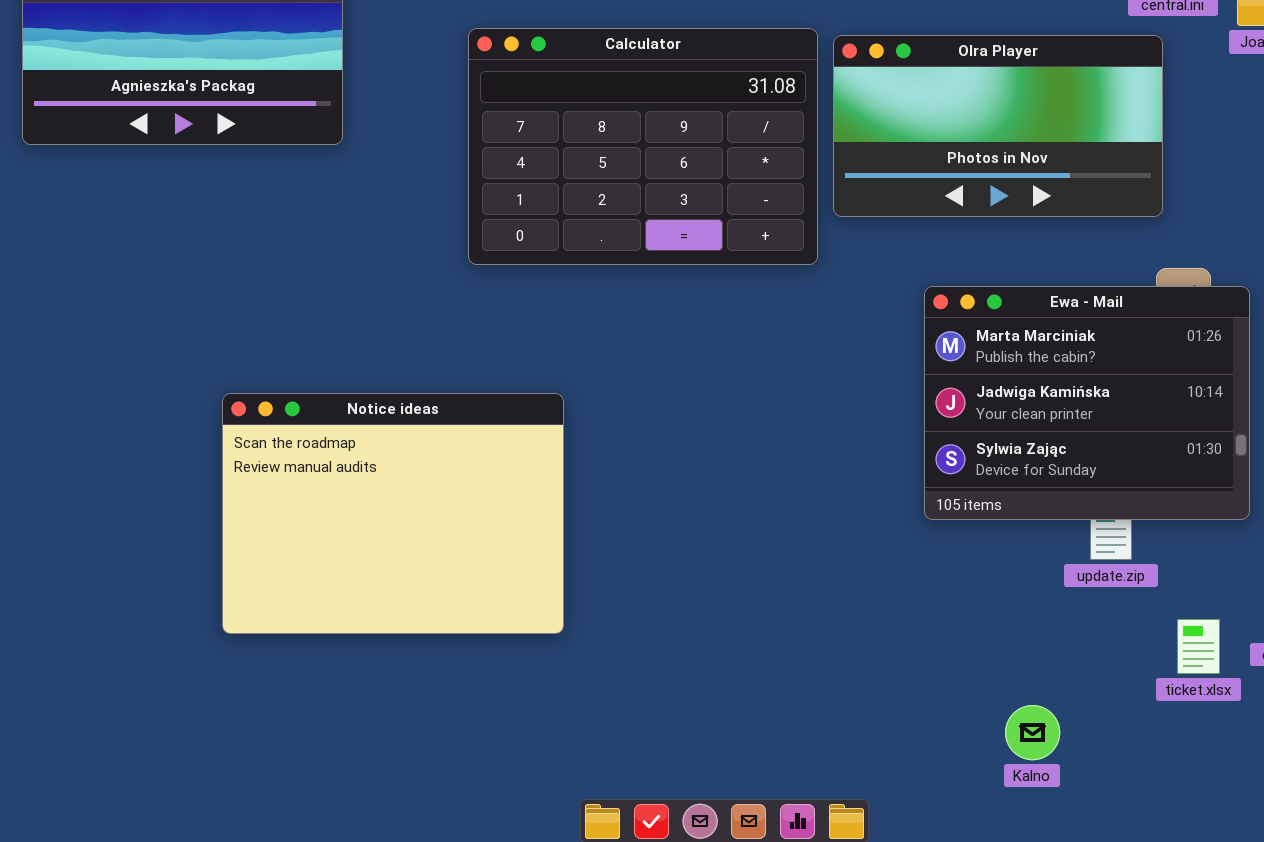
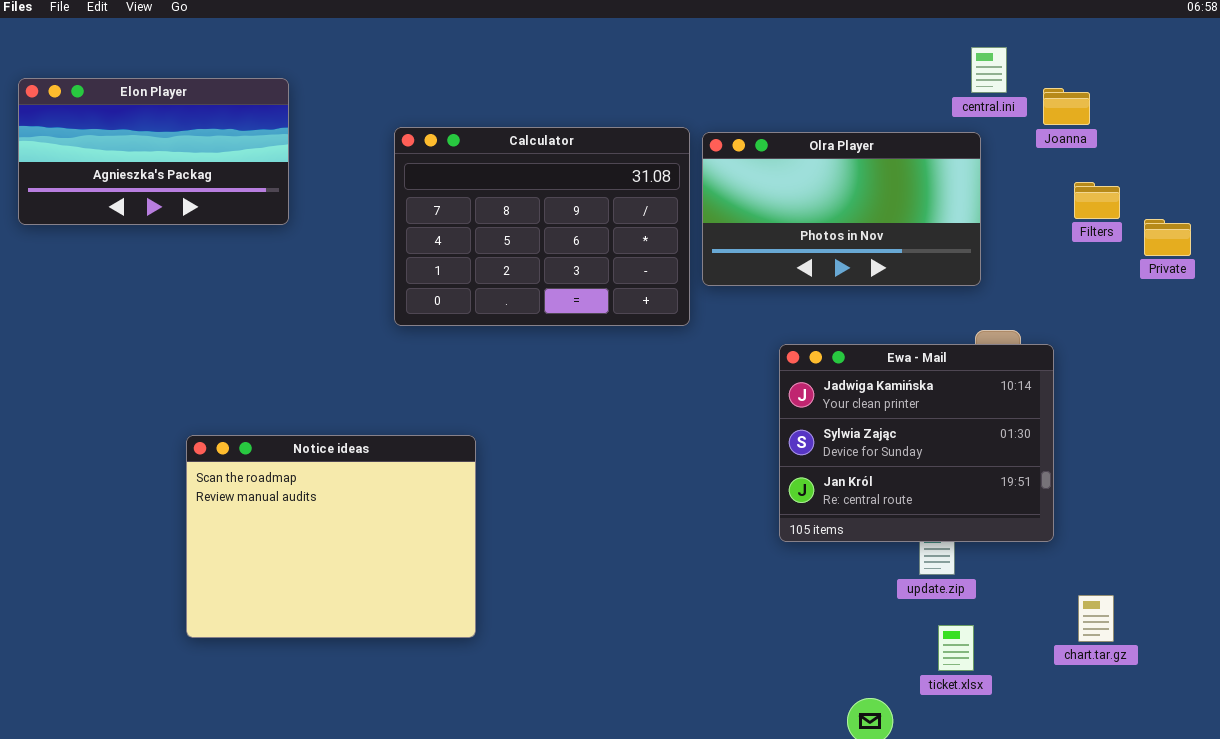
Ewa - Mail: [924,286,1250,520] -> [779,344,1054,542], scrolled down 1 row
ticket.xlsx: [1177,619,1220,674] -> [938,625,974,671], moved

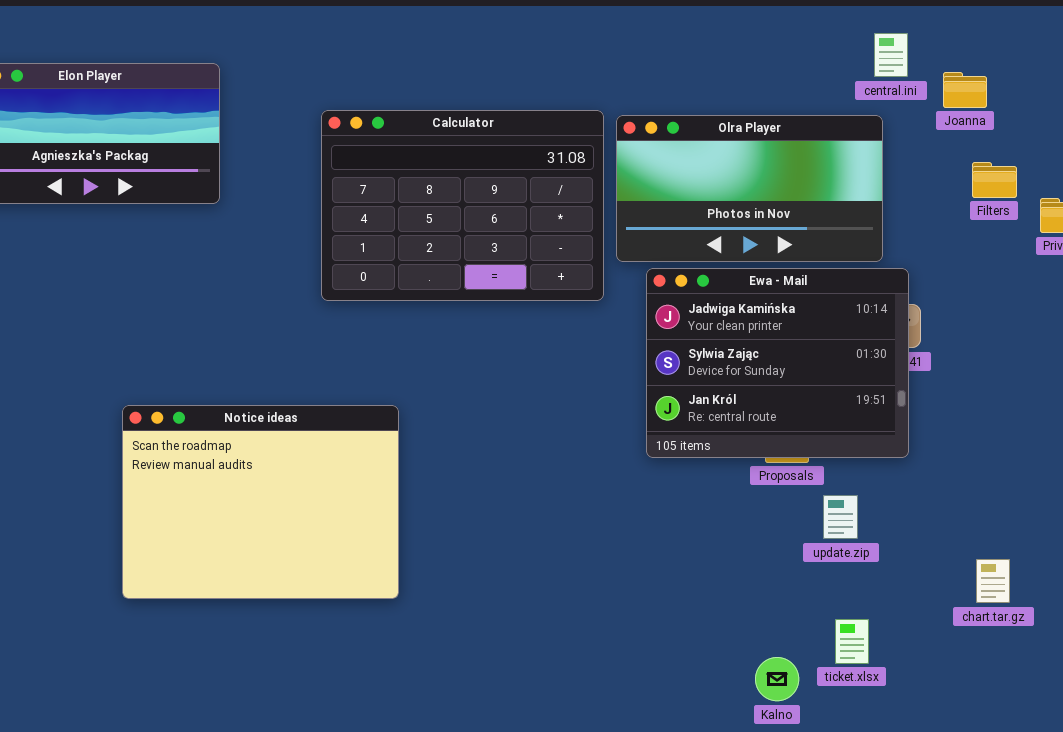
Ewa - Mail: [779,344,1054,542] -> [646,268,909,458], moved
ticket.xlsx: [938,625,974,671] -> [835,619,869,664], moved

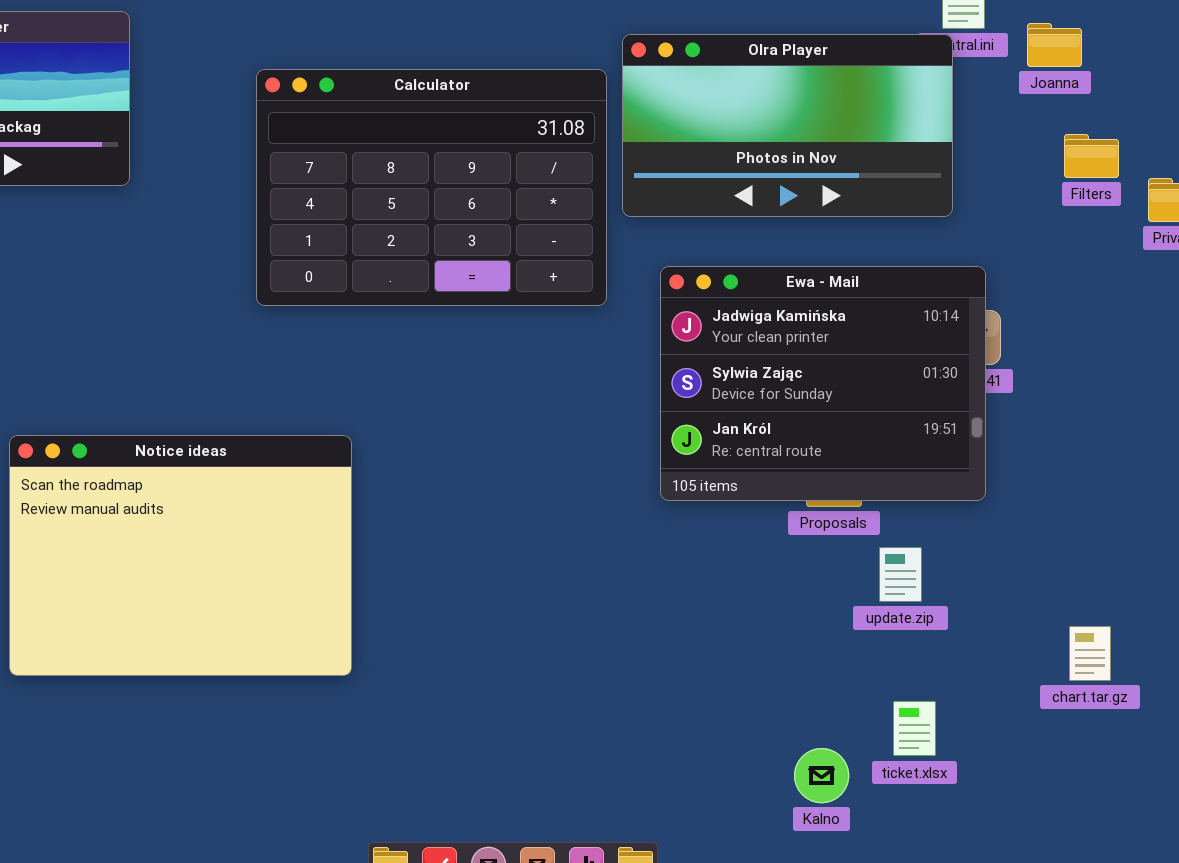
Olra Player: [616,115,883,262] -> [622,34,953,217], moved

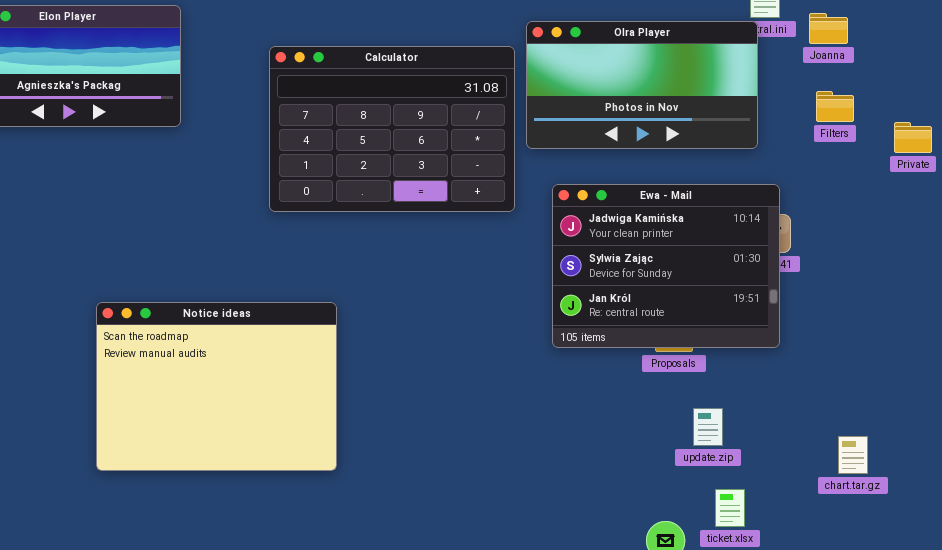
Filters: [1064,134,1119,178] -> [816,91,854,122], moved
update.zip: [879,547,922,602] -> [693,408,723,446], moved

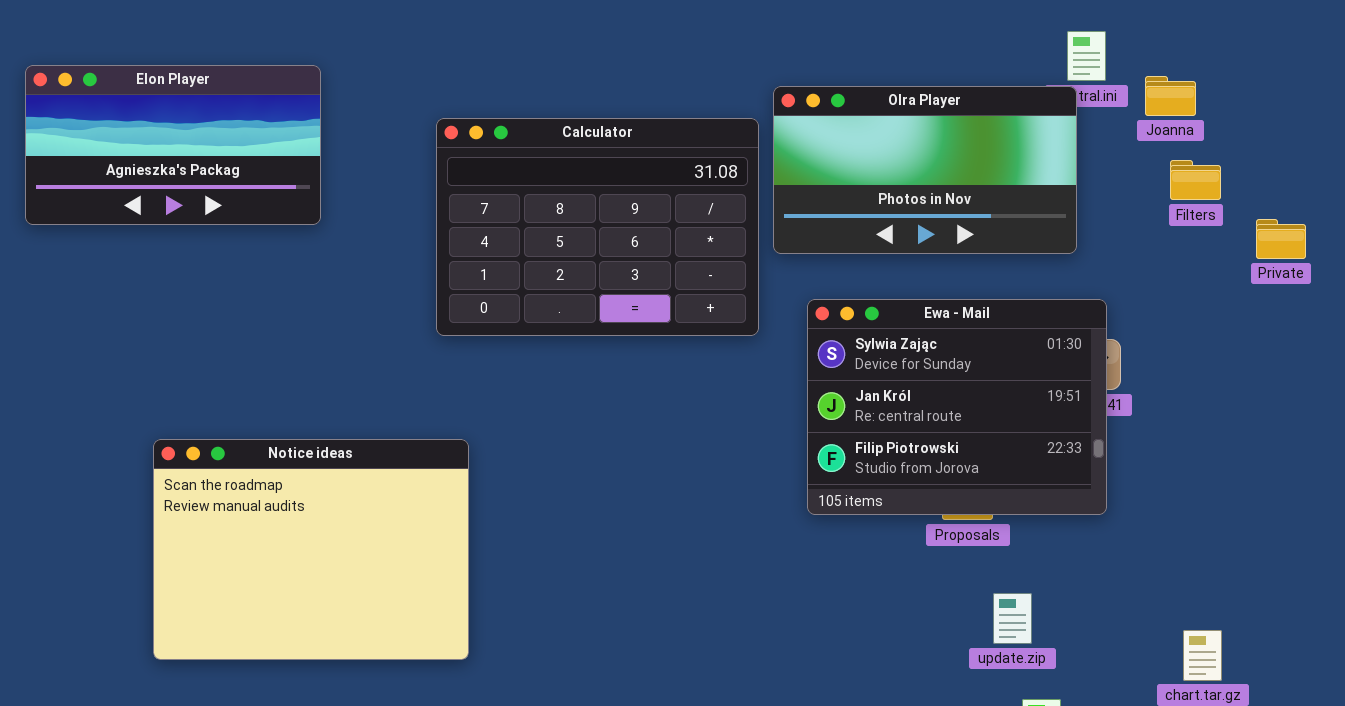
Filters: [816,91,854,122] -> [1170,160,1221,200], moved
Ewa - Mail: [552,184,780,348] -> [807,299,1107,515], scrolled down 1 row
Notice ideas: [96,302,337,471] -> [153,439,469,660], moved

